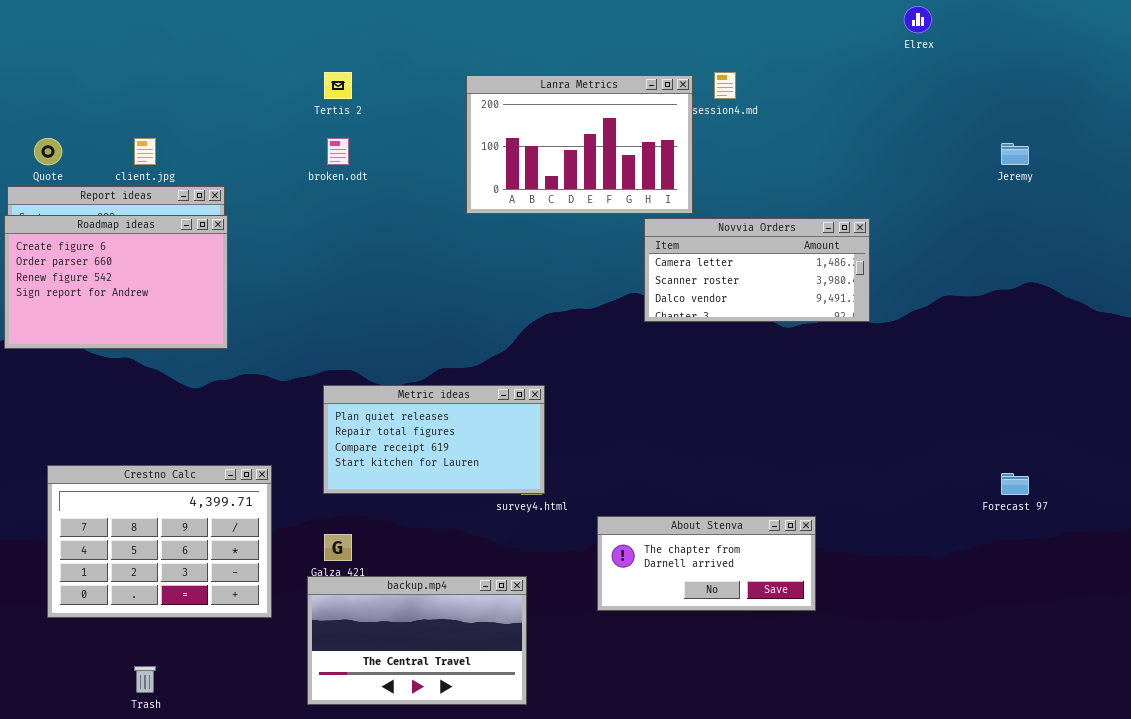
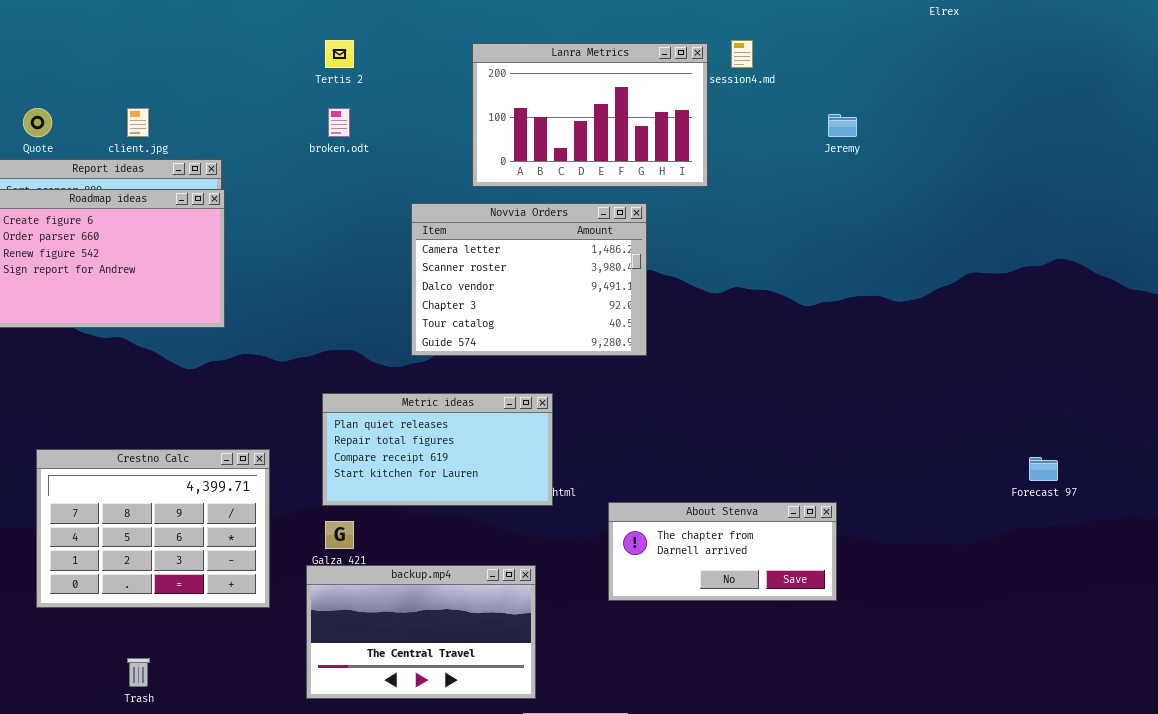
Jeremy: [1001,143,1029,165] -> [828,114,857,137], moved
Novvia Orders: [644,218,870,322] -> [411,203,647,356], moved, resized
Metric ideas: [323,385,545,494] -> [322,393,553,506], moved

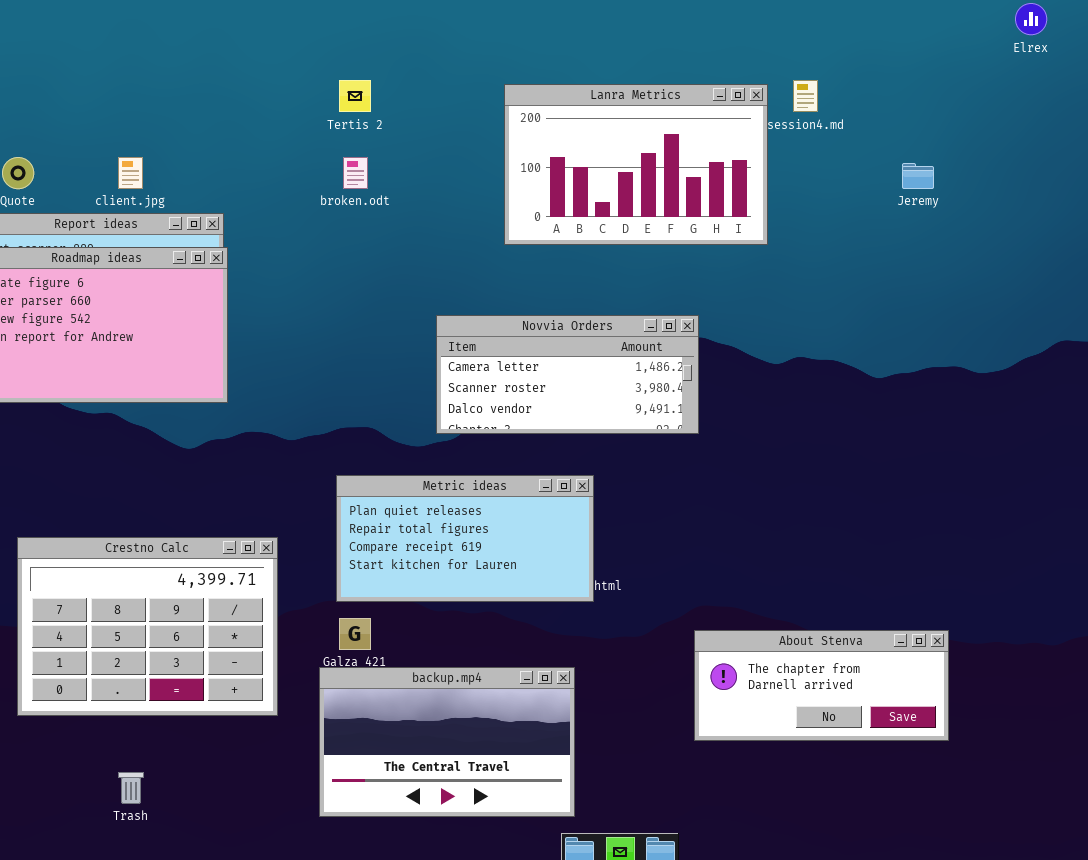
Novvia Orders: [411,203,647,356] -> [436,315,699,434], resized
About Stenva: [608,502,837,601] -> [694,630,949,741], moved

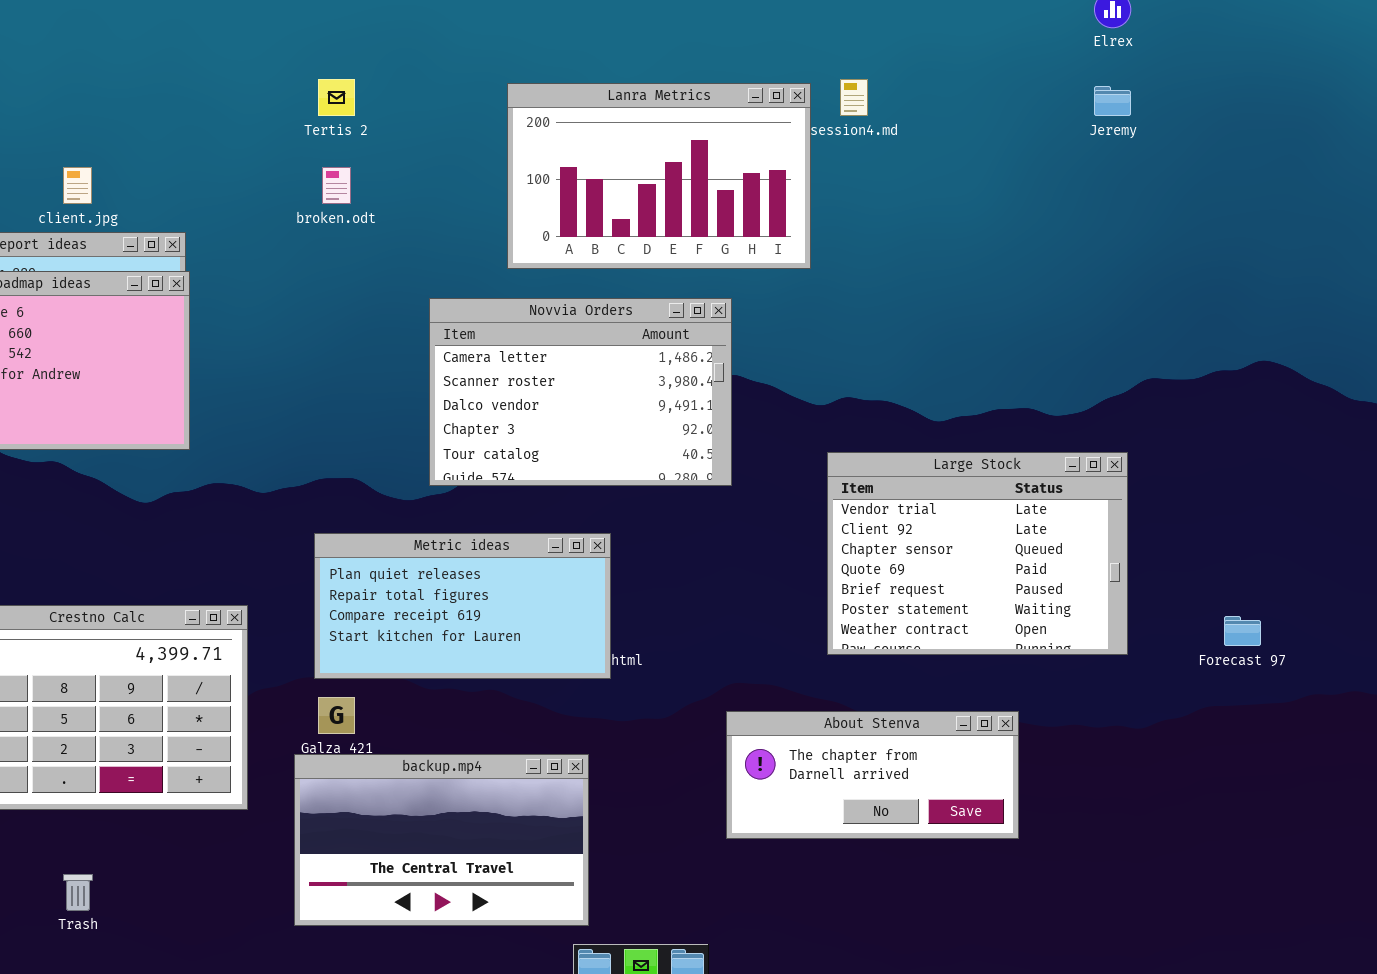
Jeremy: [902,163,934,189] -> [1094,86,1131,116], moved
Novvia Orders: [436,315,699,434] -> [429,298,732,486], resized
Large Stock: none -> [827,452,1128,655], opened

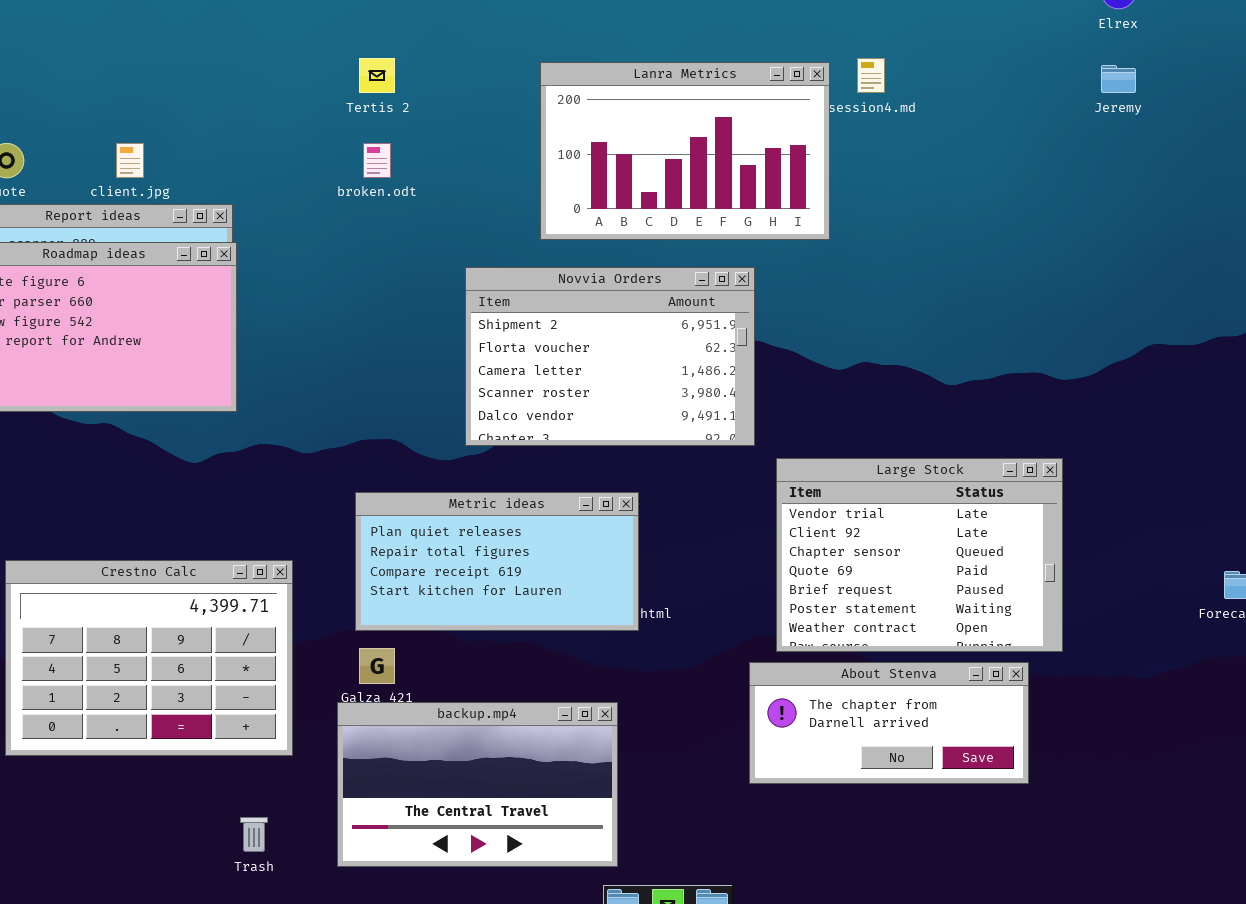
Novvia Orders: [429,298,732,486] -> [465,267,755,446], scrolled up 2 rows
Large Stock: [827,452,1128,655] -> [776,458,1063,652], moved
Trash: [63,874,93,911] -> [240,817,268,852], moved

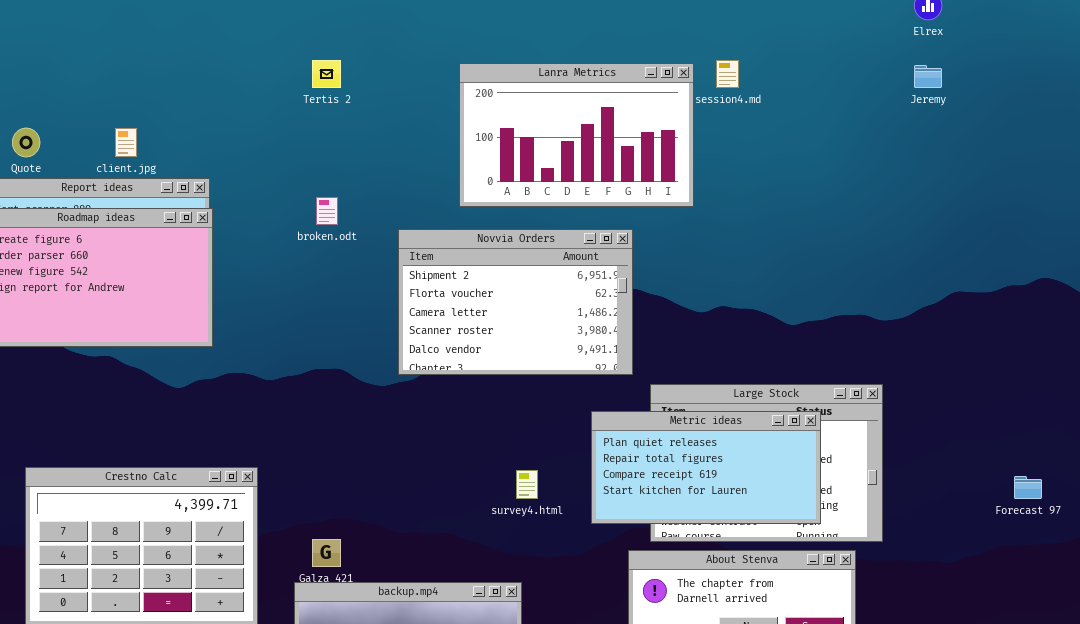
broken.odt: [363,143,391,178] -> [316,197,338,225], moved
Metric ideas: [355,492,639,631] -> [591,411,821,524], moved

